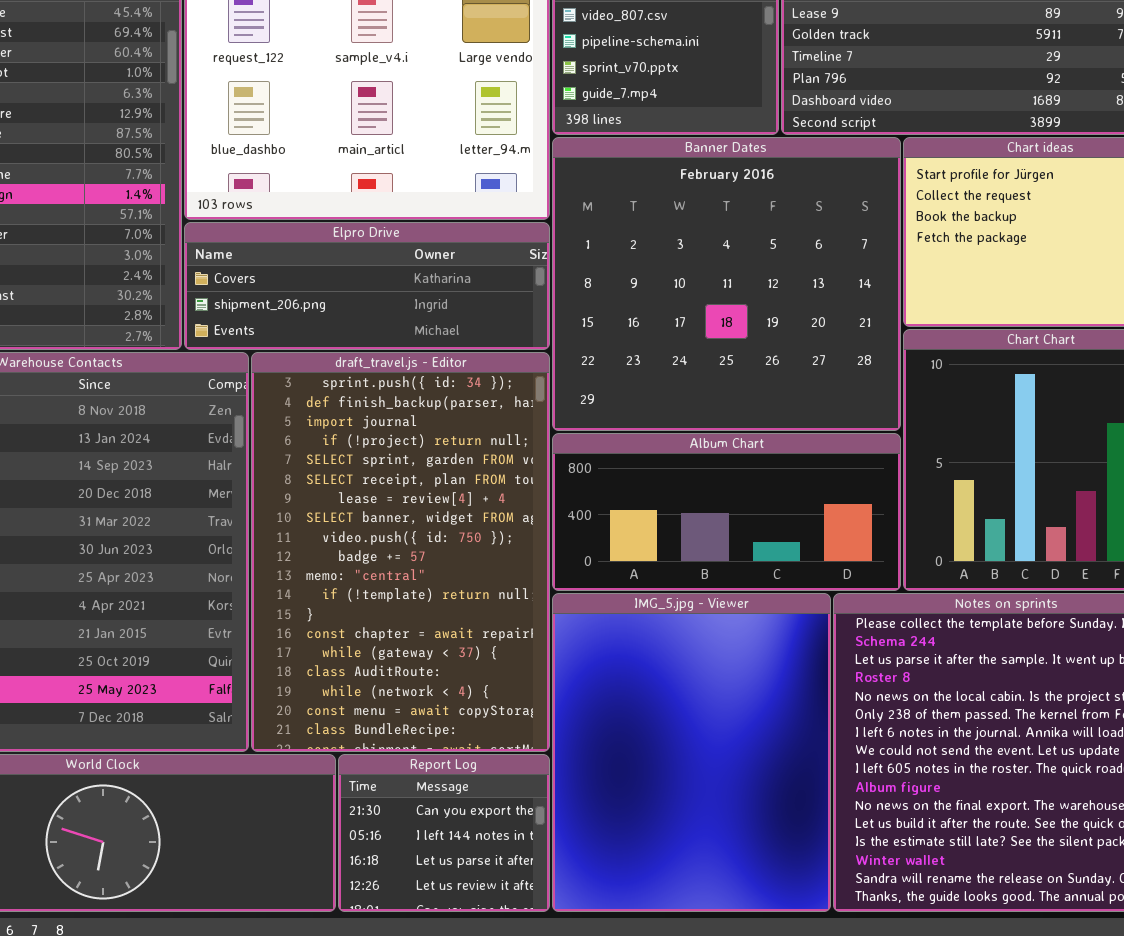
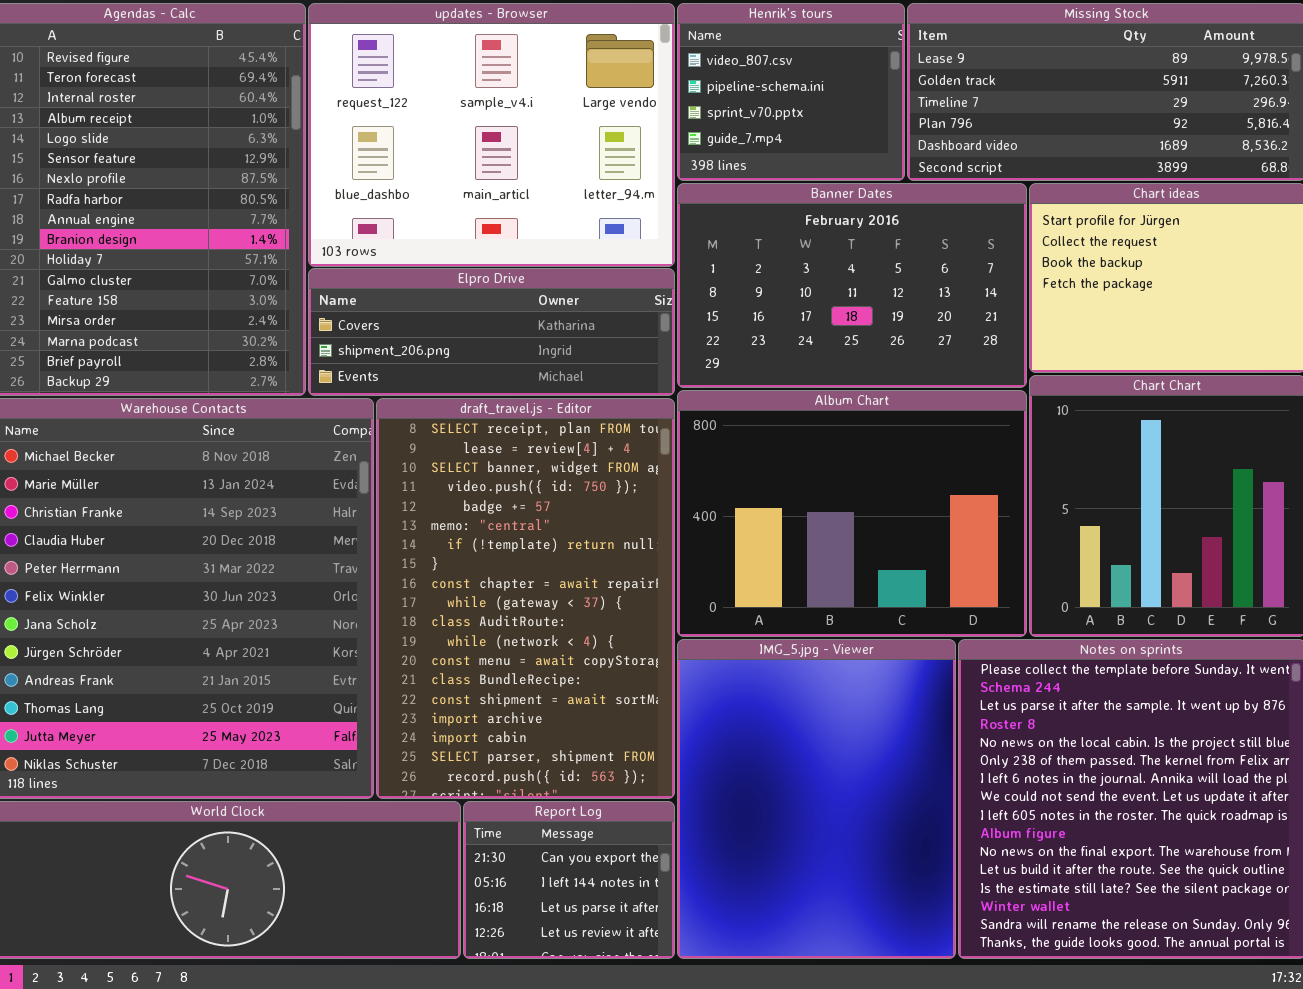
Banner Dates: [552,137,901,431] -> [677,183,1027,388], resized
draft_travel.js - Editor: [251,352,550,752] -> [376,398,675,799], scrolled down 5 rows
Album Chart: [552,433,901,591] -> [677,390,1027,637], resized

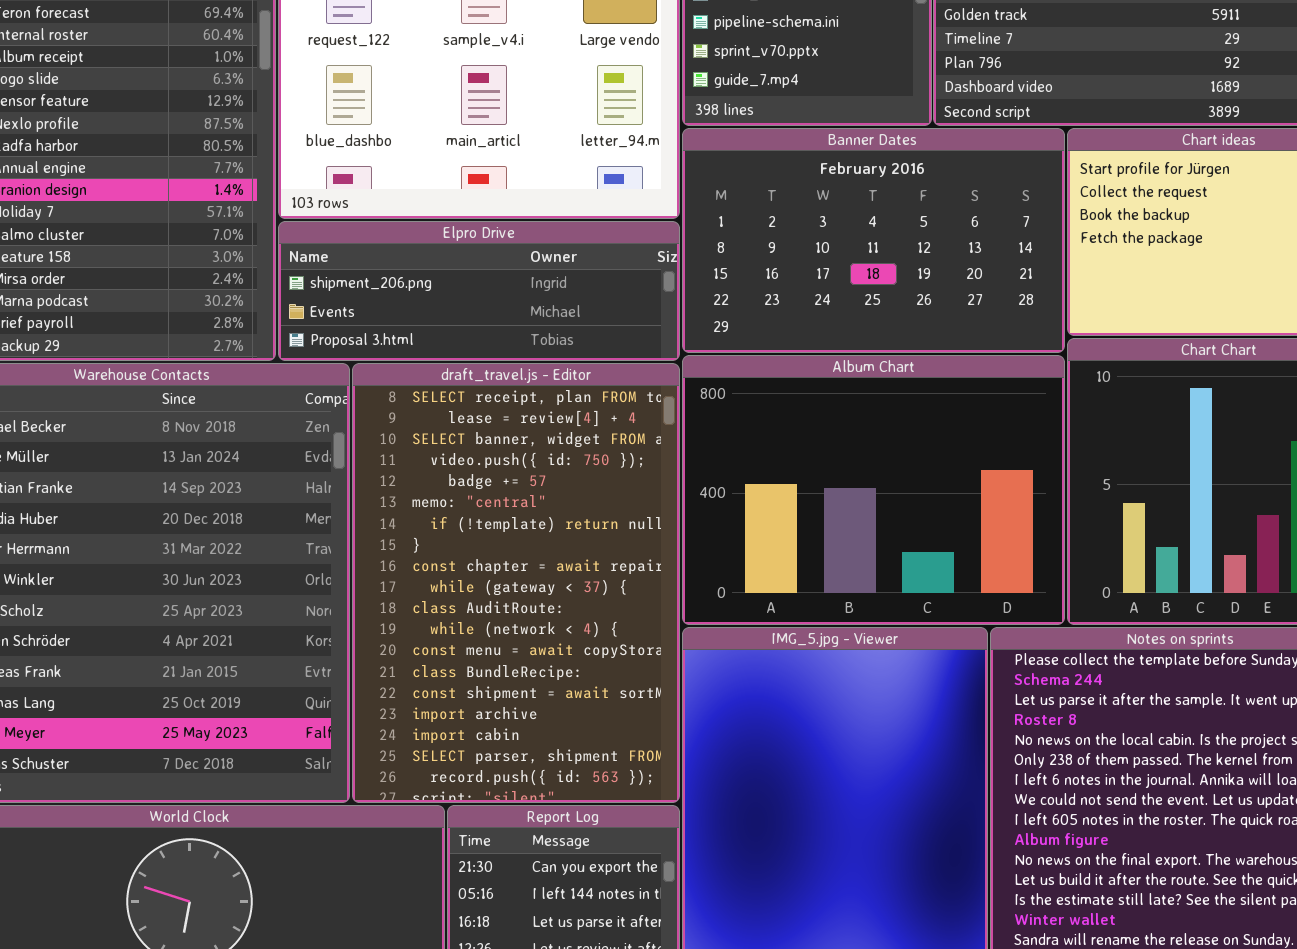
Elpro Drive: [308,268,675,396] -> [278,221,680,361], scrolled down 1 row

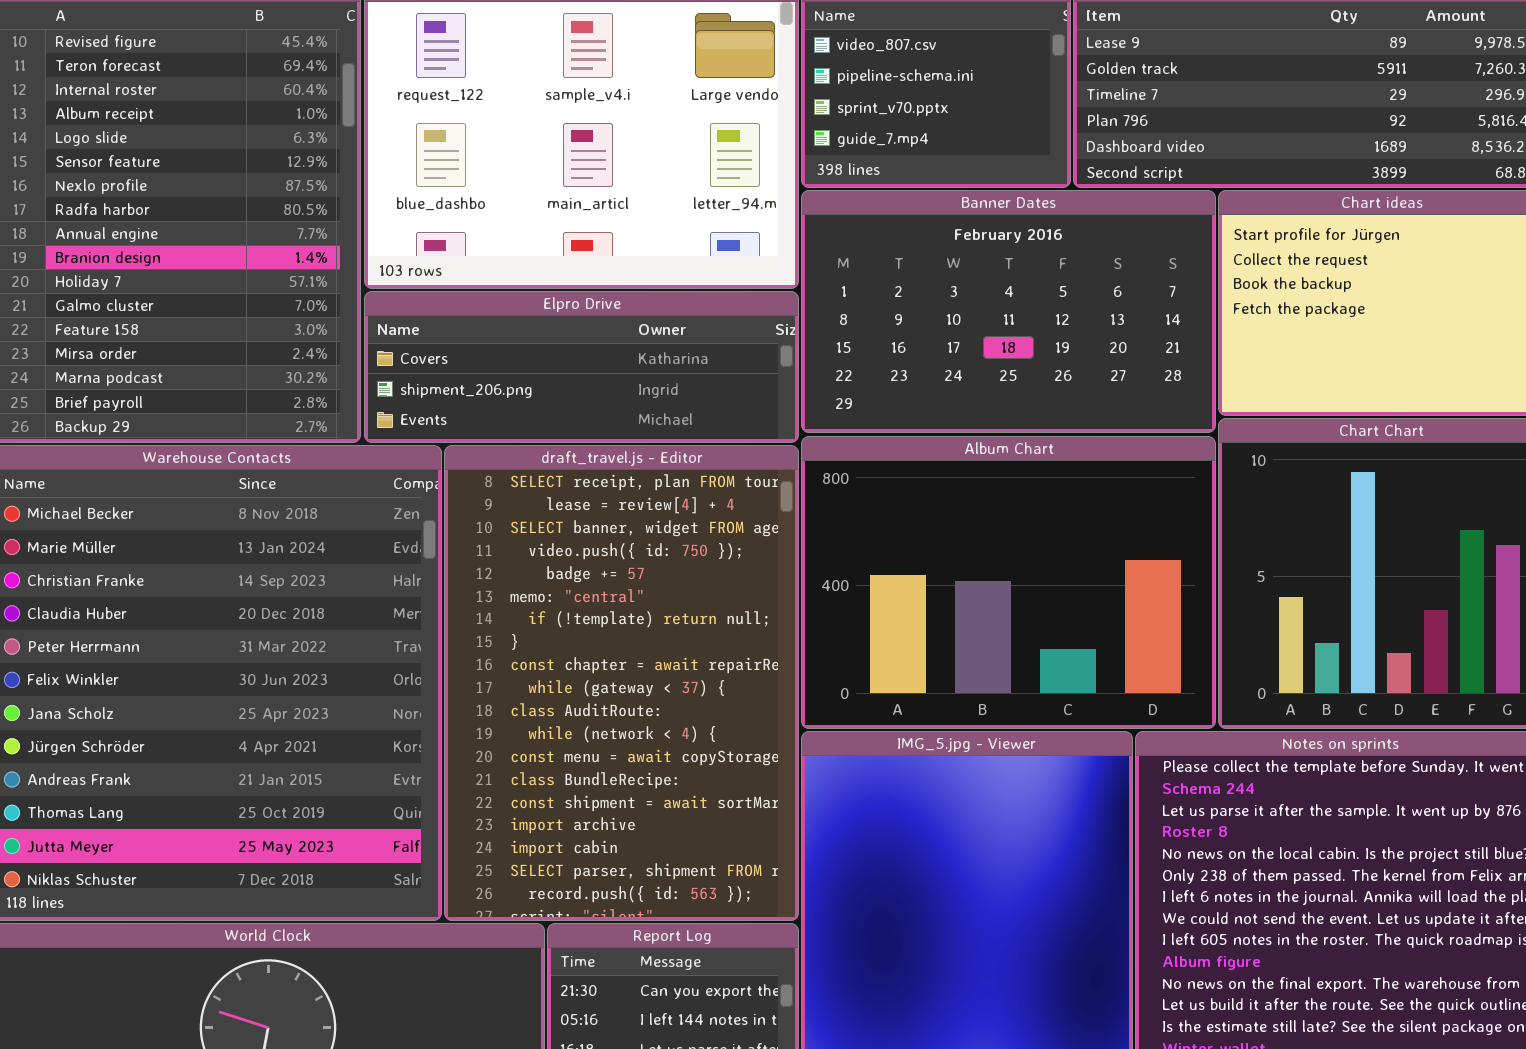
Elpro Drive: [278,221,680,361] -> [364,291,799,443], scrolled up 1 row

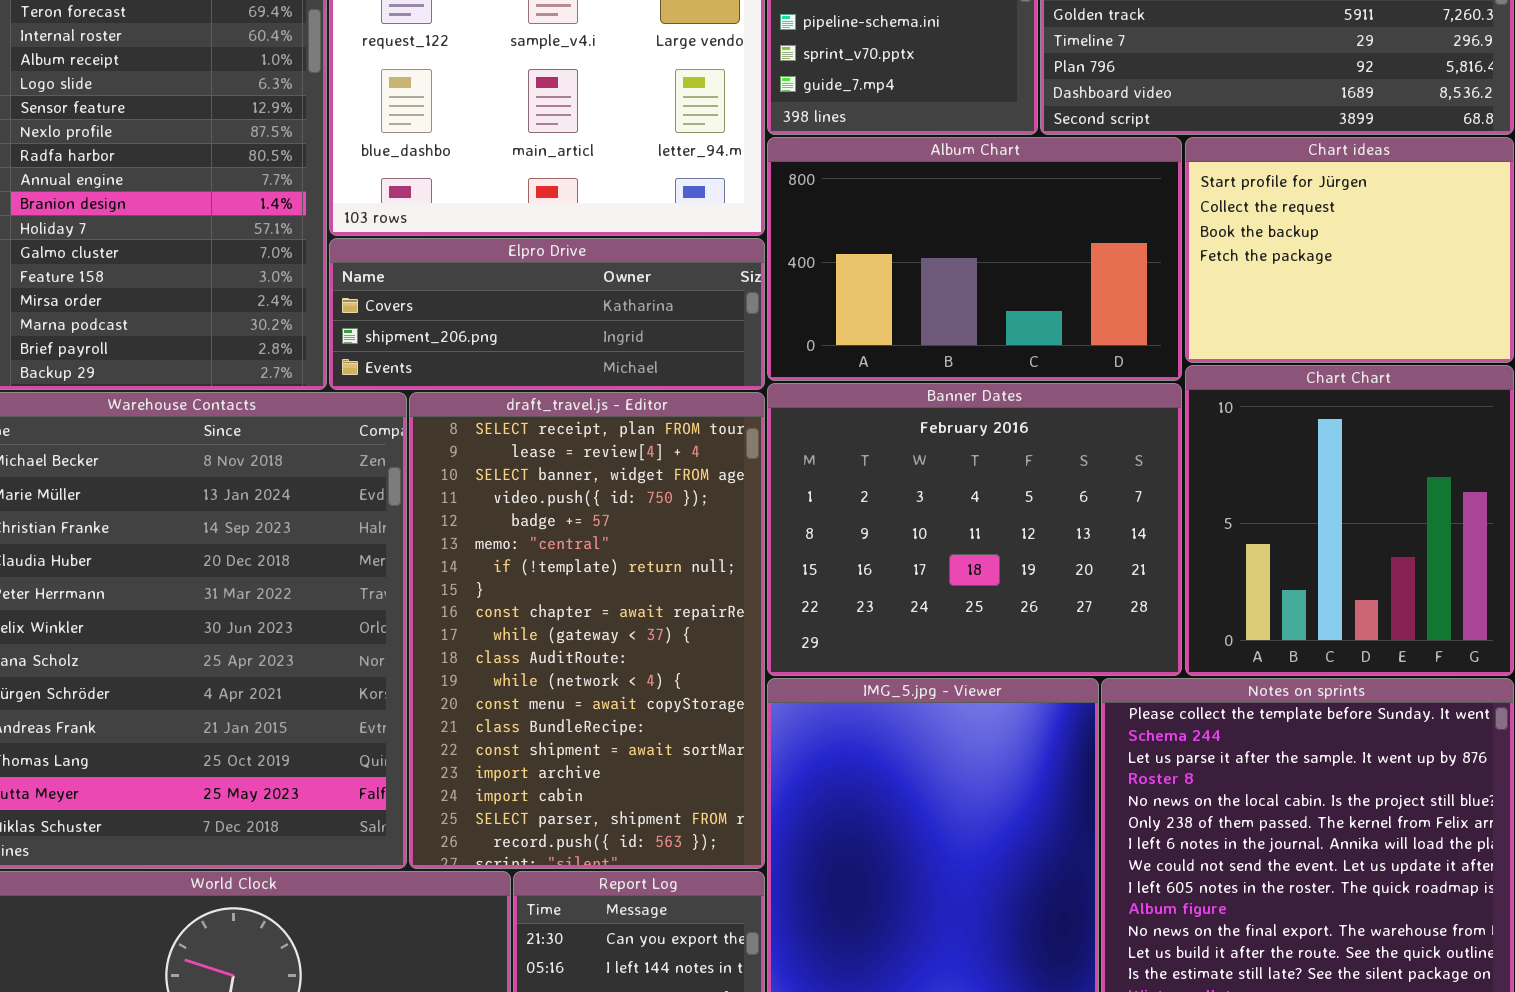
Banner Dates: [801,190,1216,433] -> [767,383,1182,676], moved, resized
Album Chart: [801,436,1216,729] -> [767,137,1182,381], moved, resized

